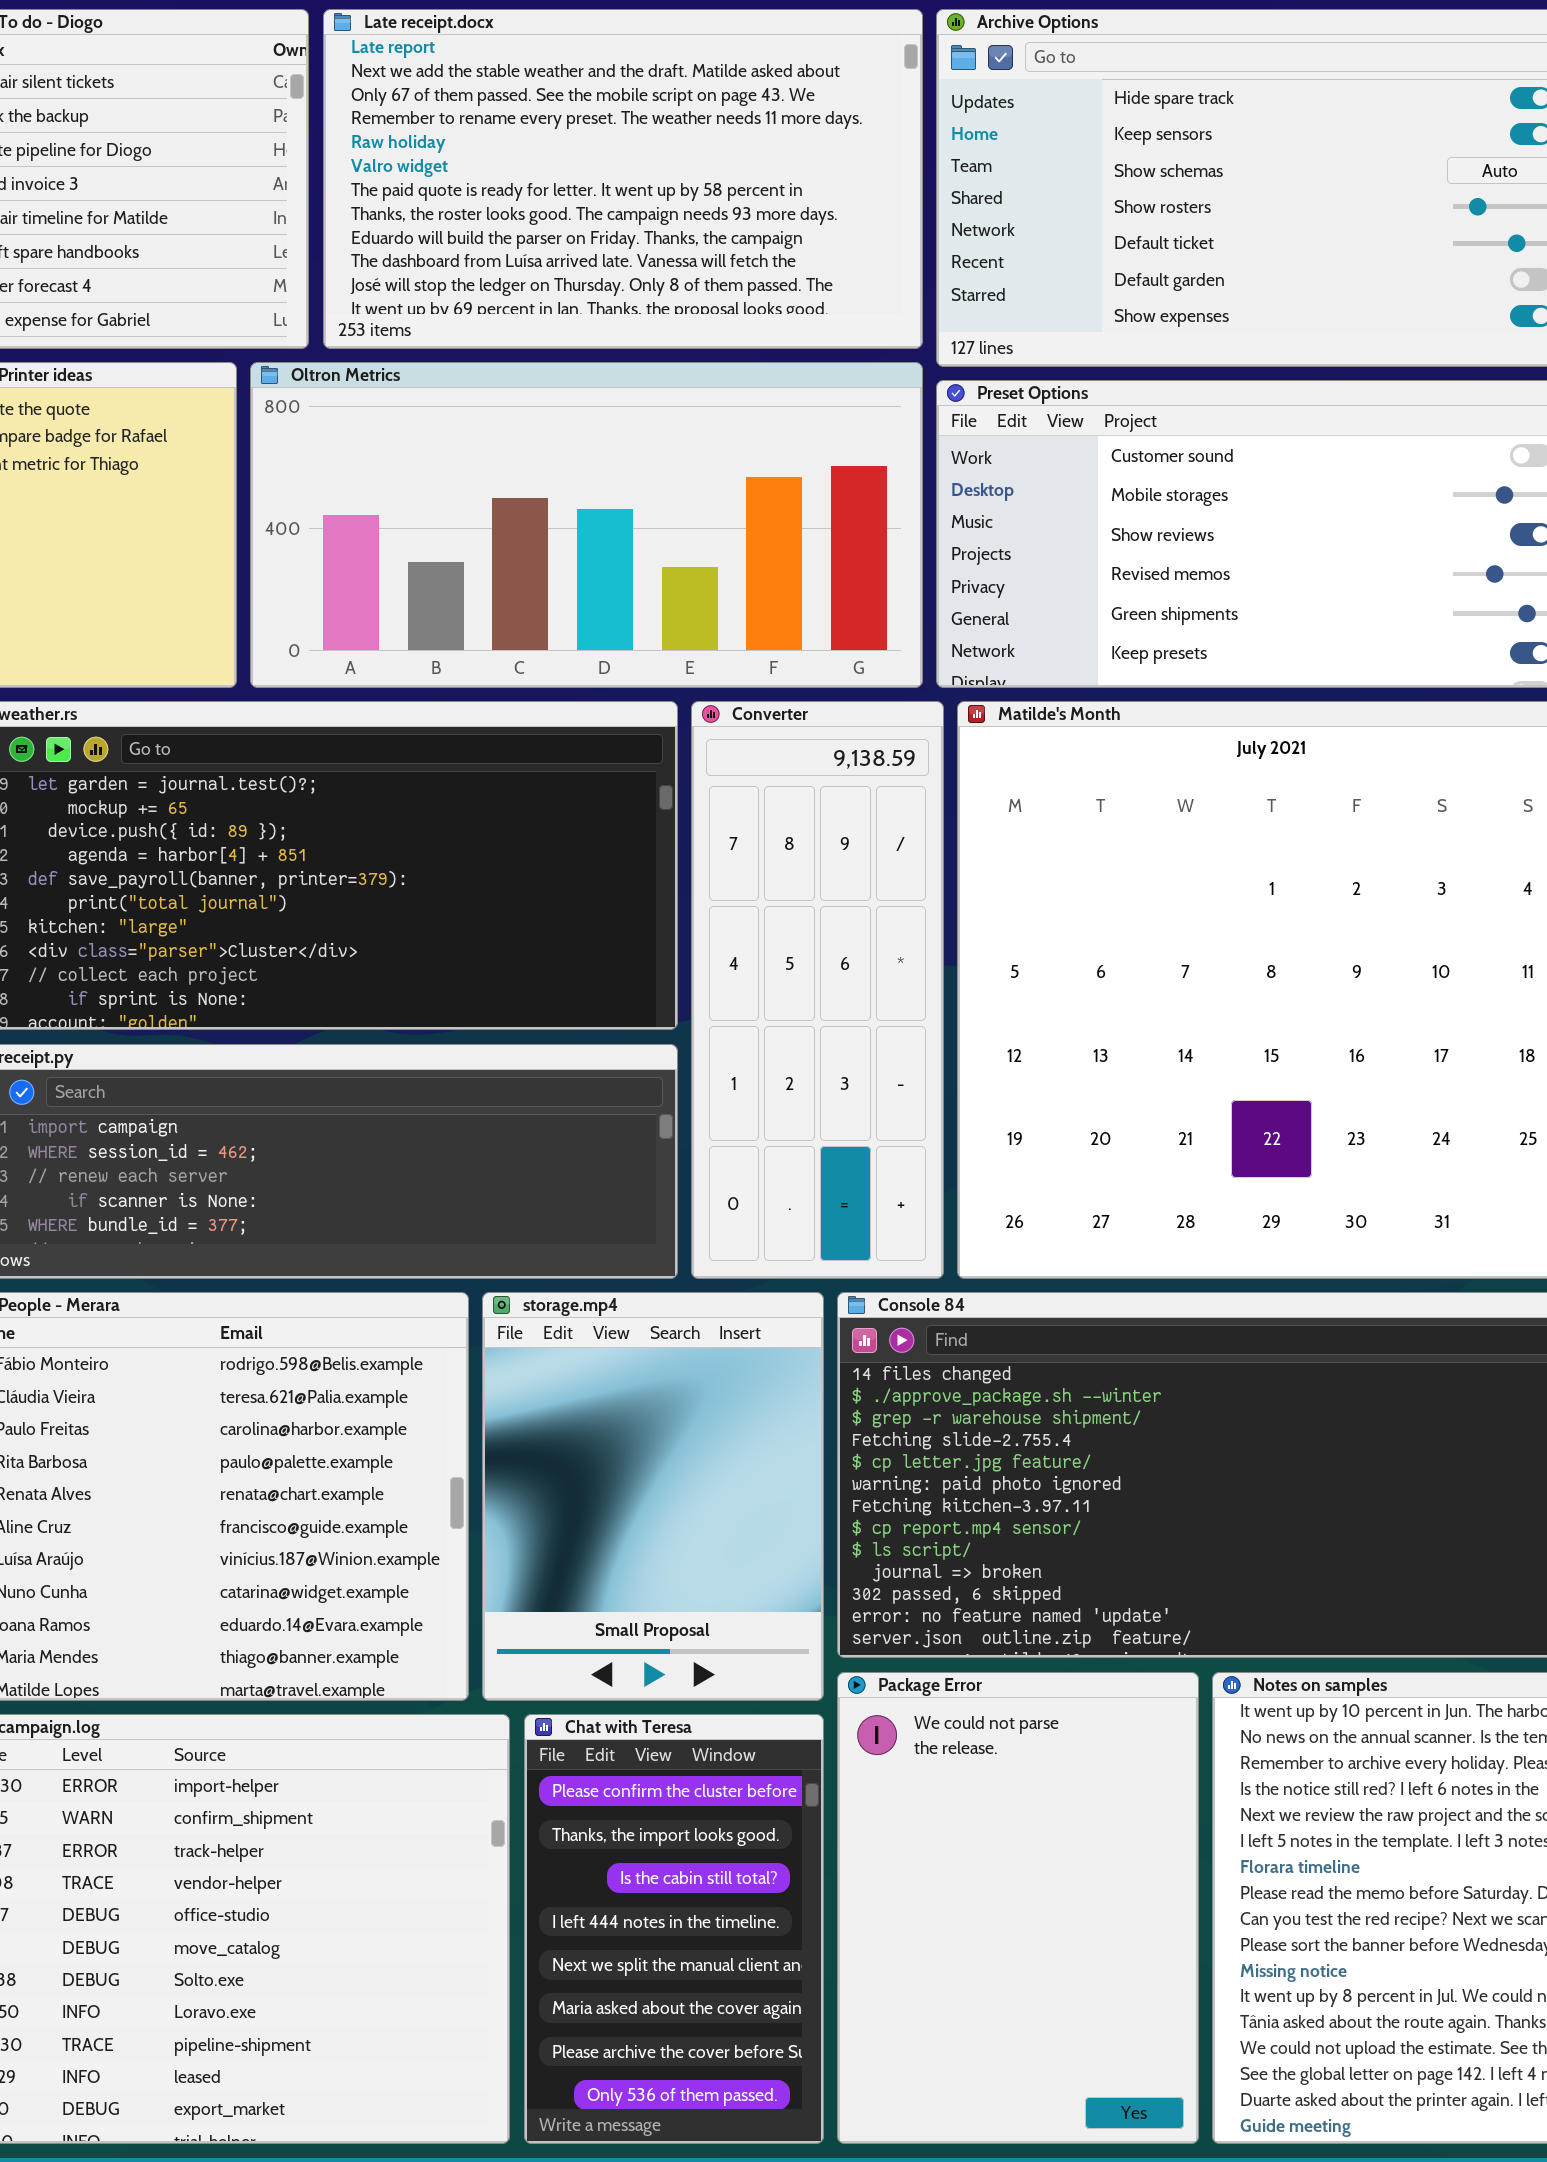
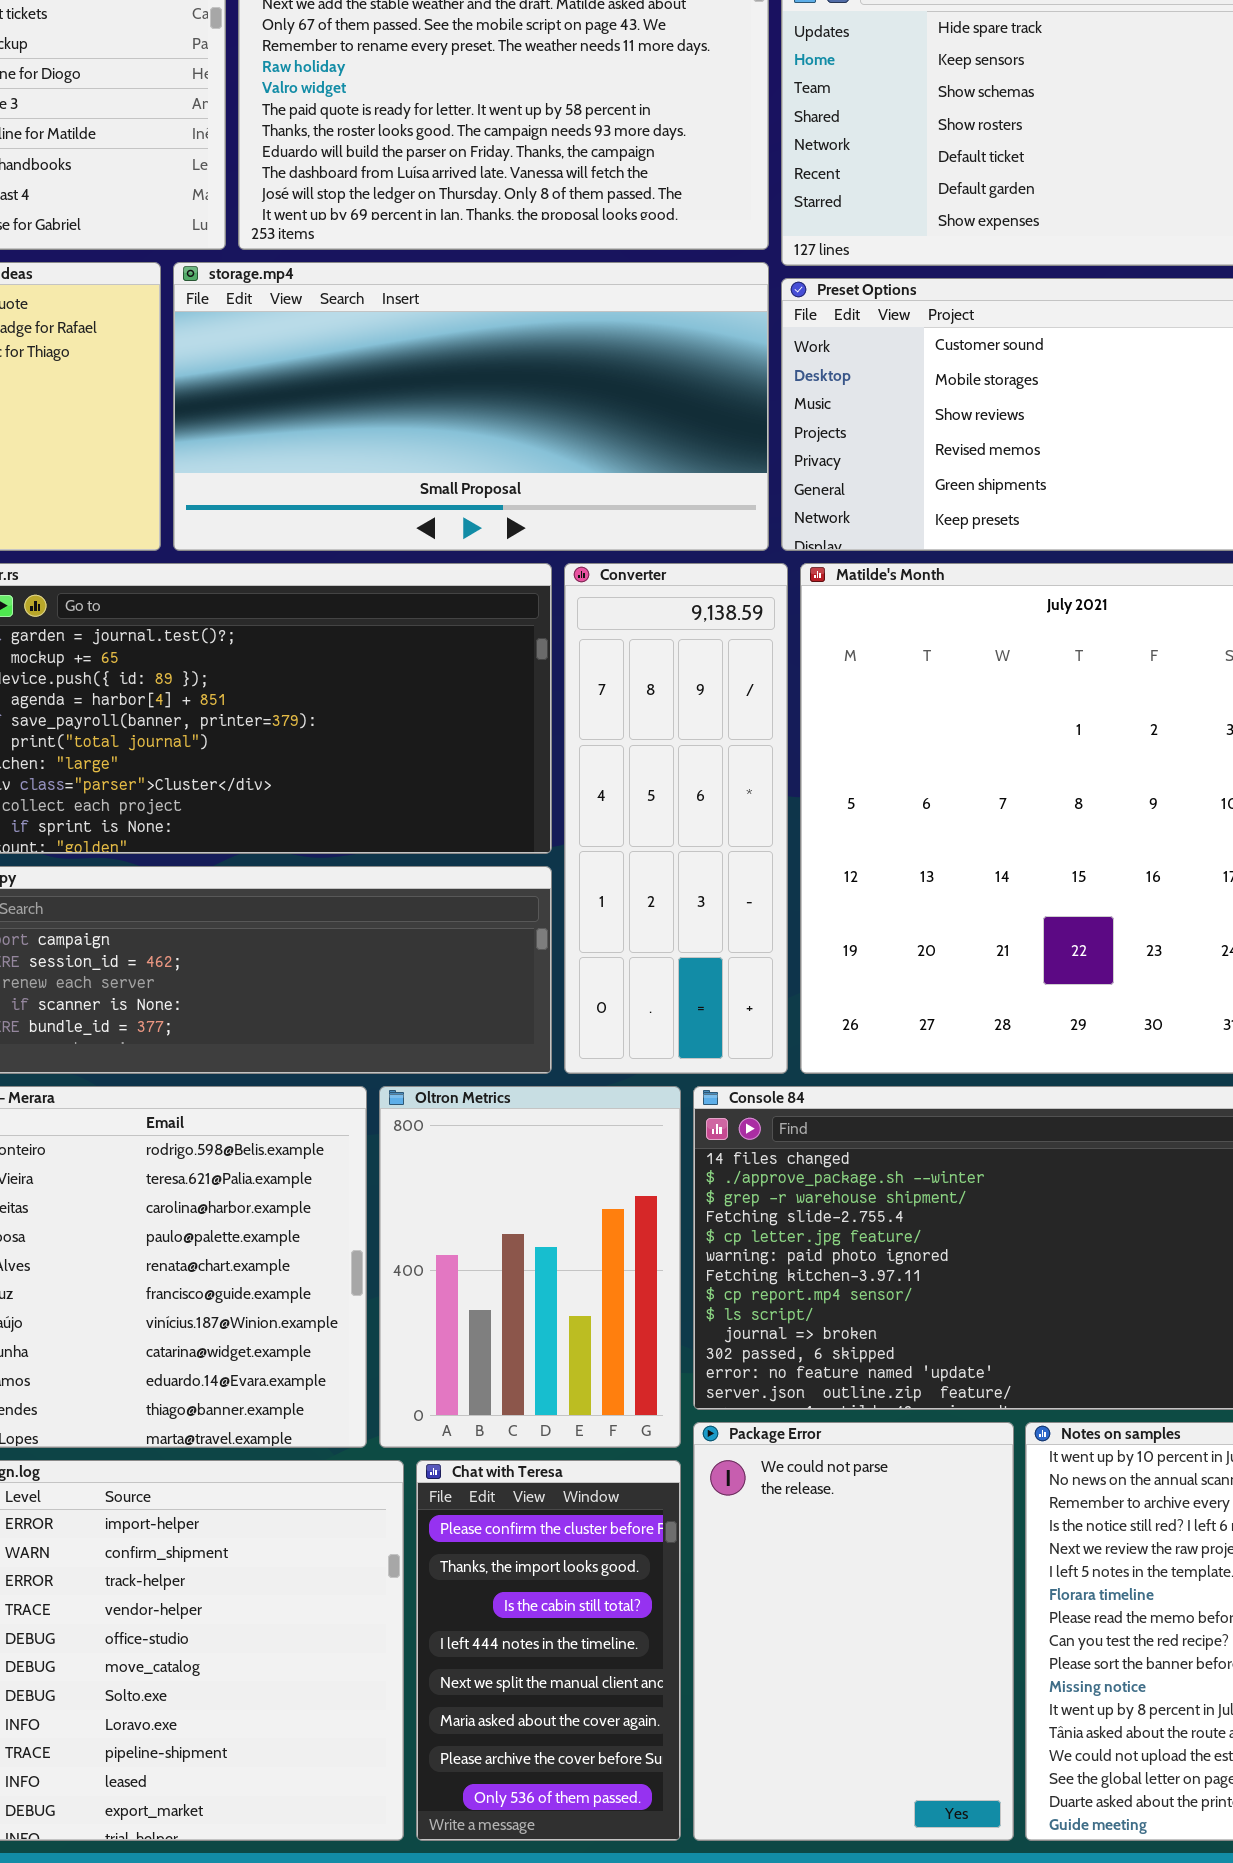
Oltron Metrics: [250,362,923,688] -> [379,1086,681,1448], moved, resized
storage.mp4: [482,1292,824,1701] -> [173,262,769,551], moved, resized

